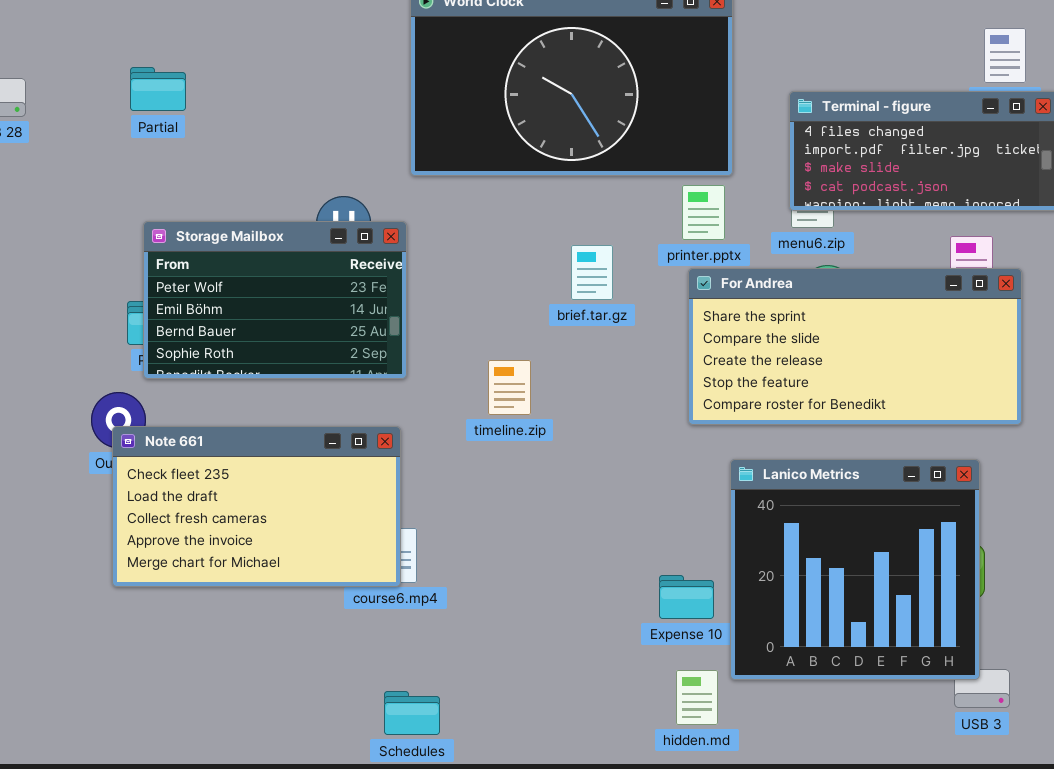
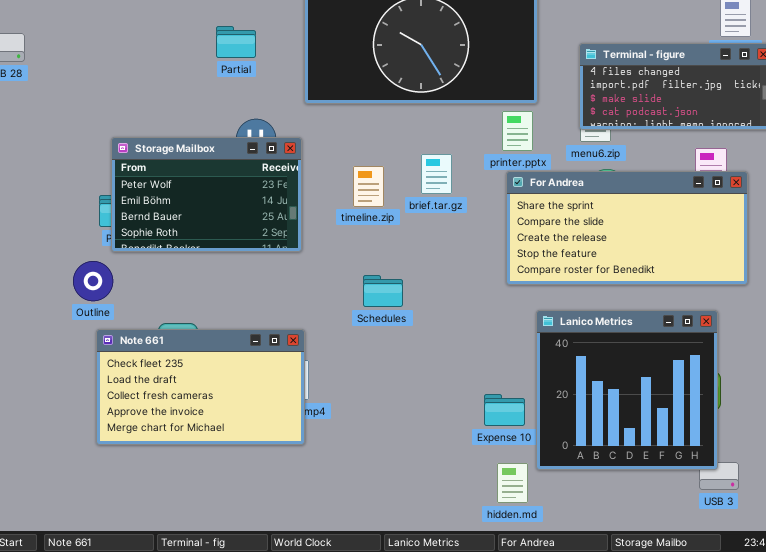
Partial: [130,67,186,111] -> [216,26,256,58], moved
timeline.zip: [488,360,531,415] -> [353,166,384,207], moved
Note 661: [112,426,401,587] -> [96,329,305,445], moved
Schedules: [384,691,440,735] -> [363,275,403,307], moved

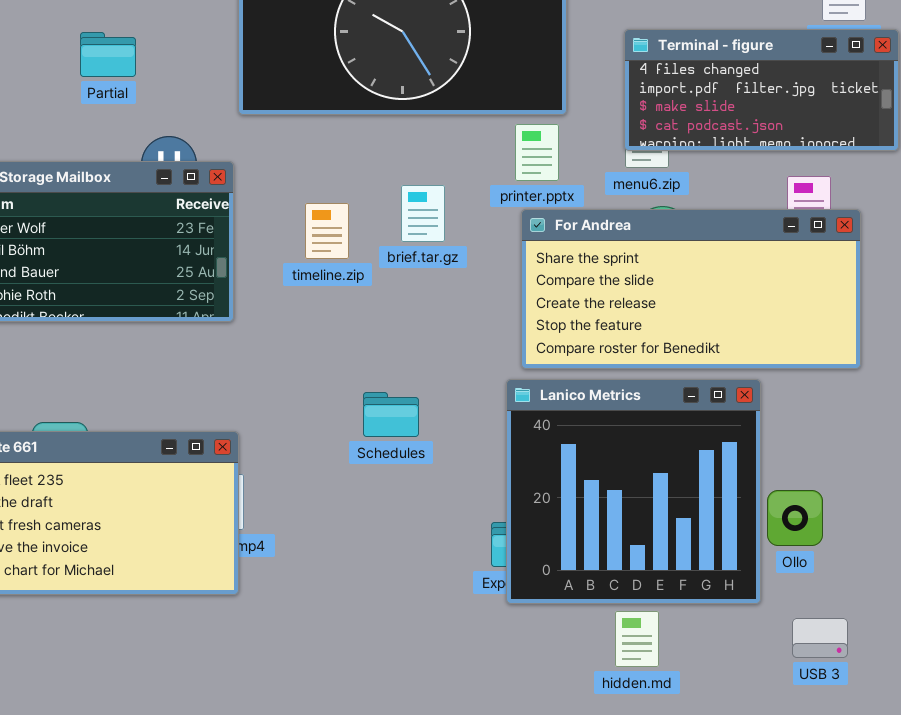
Partial: [216,26,256,58] -> [80,32,136,77], moved
Schedules: [363,275,403,307] -> [363,392,419,437], moved
Lanico Metrics: [536,310,718,470] -> [506,379,761,604], moved
hidden.md: [497,463,528,503] -> [615,611,659,667], moved

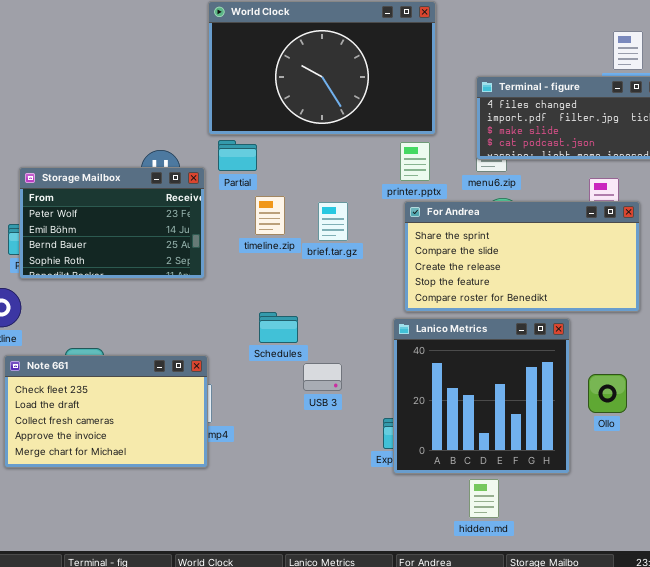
Partial: [80,32,136,77] -> [218,140,257,171], moved
brief.tar.gz: [401,185,445,242] -> [318,202,348,241], moved
Schedules: [363,392,419,437] -> [259,312,298,343], moved
Ollo: [767,490,823,546] -> [588,374,627,413], moved
USB 3: [792,618,848,658] -> [303,363,342,391], moved

